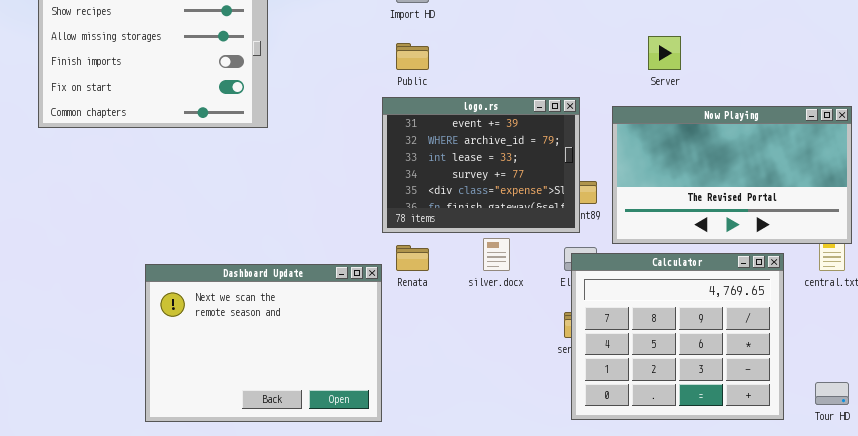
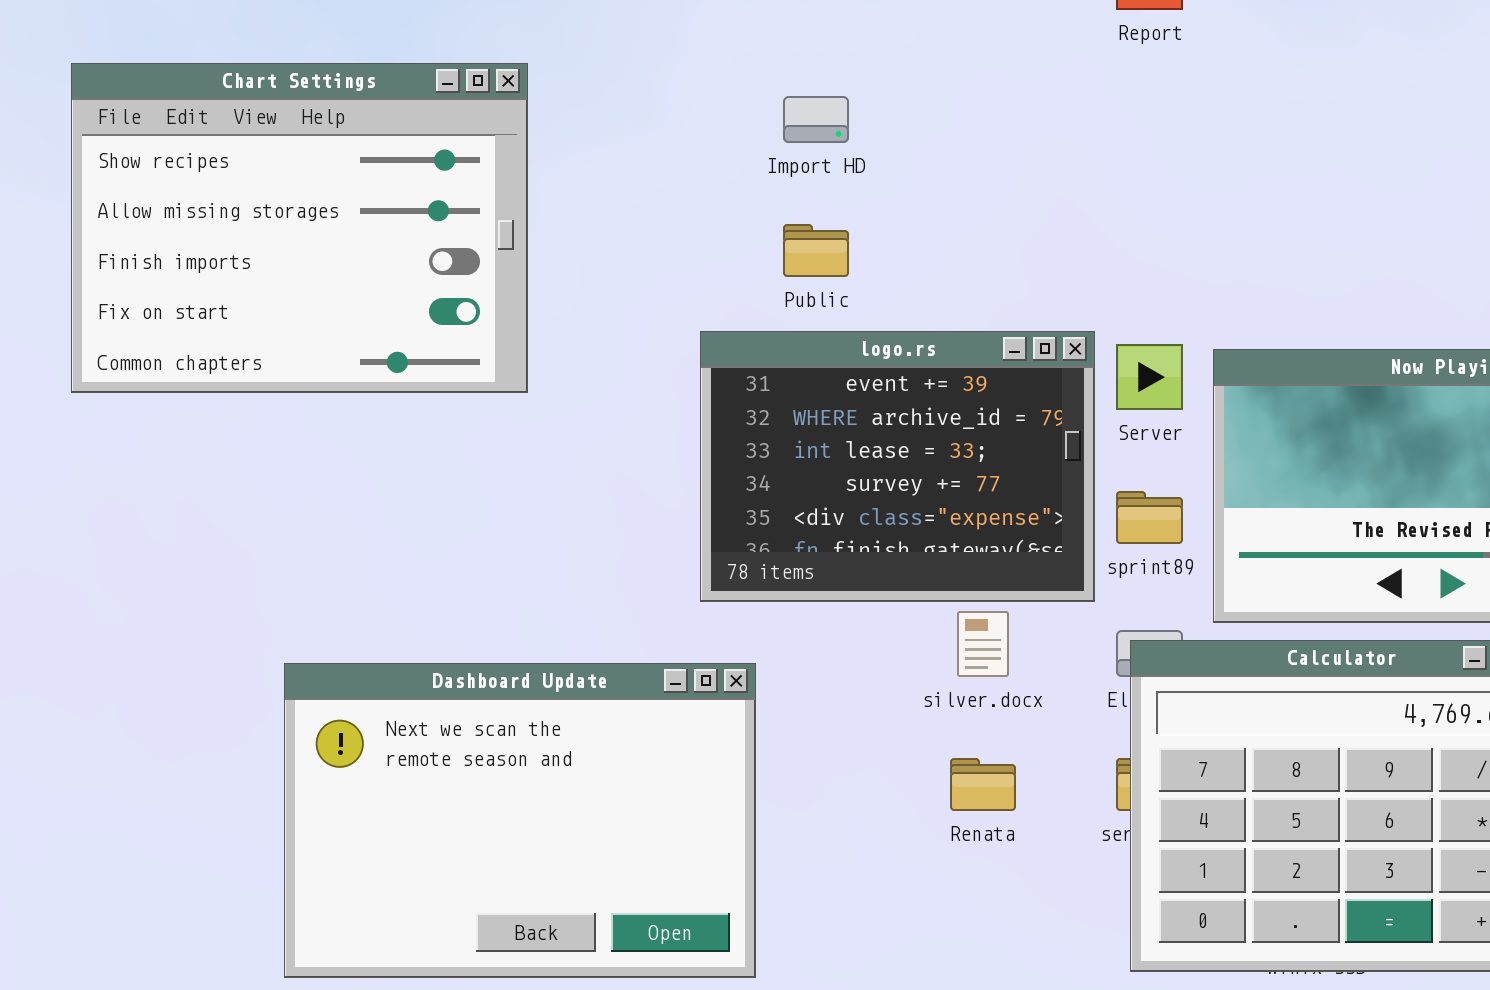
Server: [648,36,681,70] -> [1116,344,1183,410], moved
logo.rs: [382,97,580,233] -> [700,331,1095,602], moved
Renata: [396,245,429,271] -> [950,758,1016,811], moved

